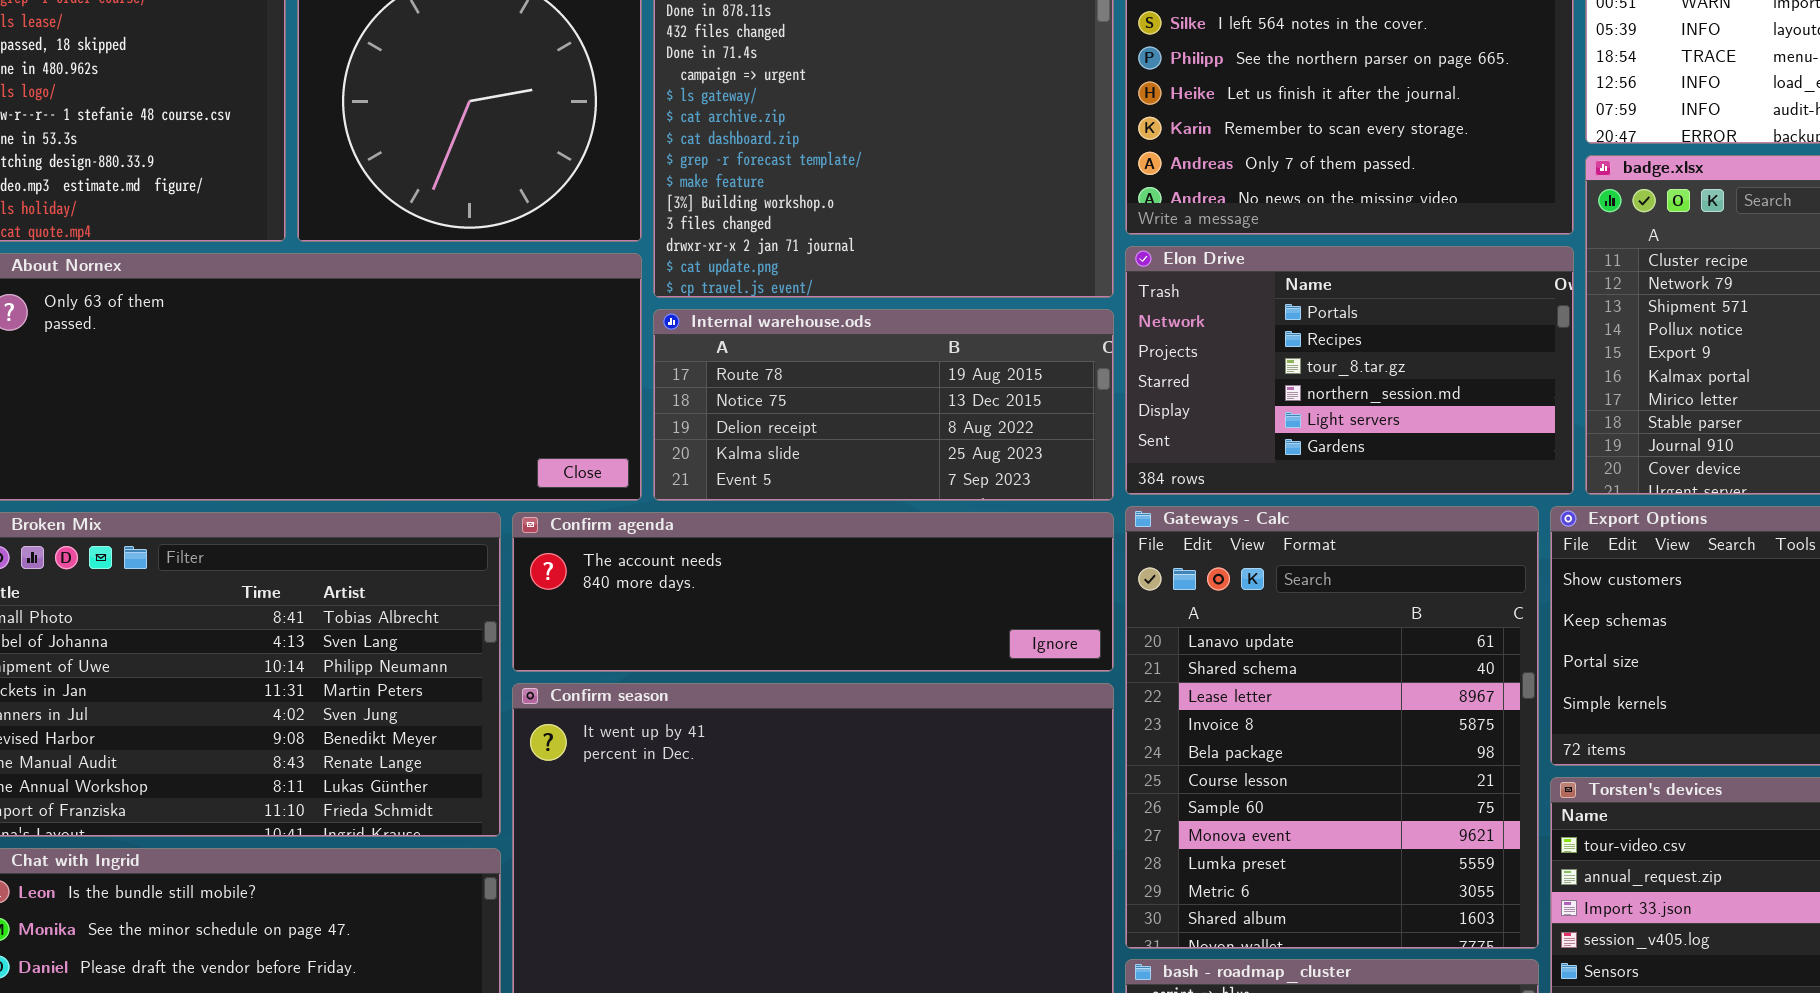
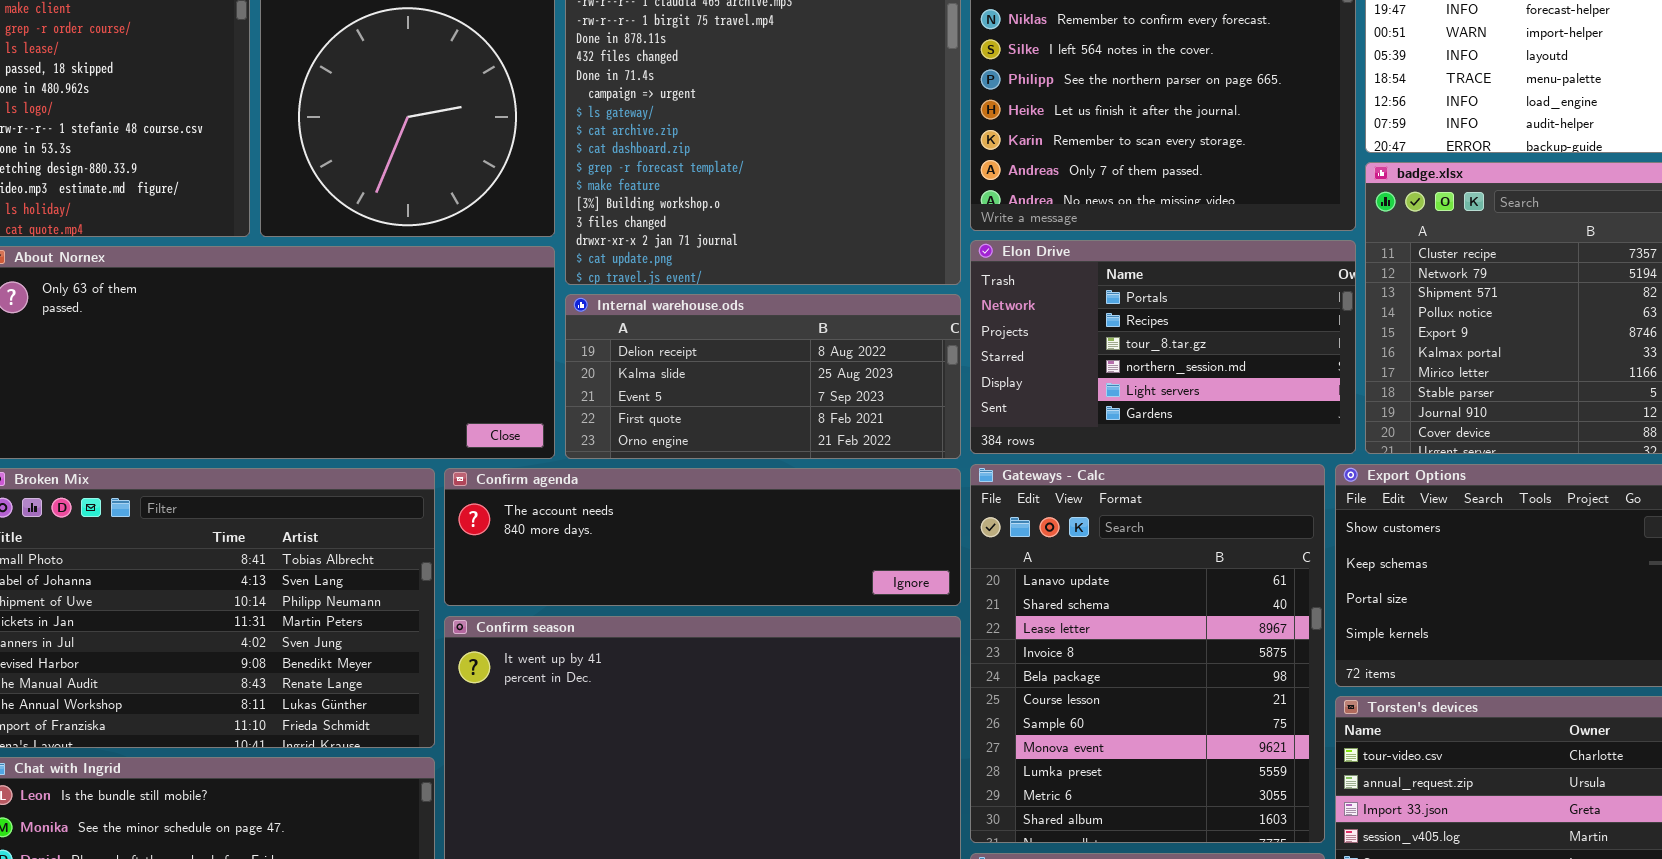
Internal warehouse.ods: [653,309,1114,501] -> [565,294,961,459], scrolled down 2 rows

